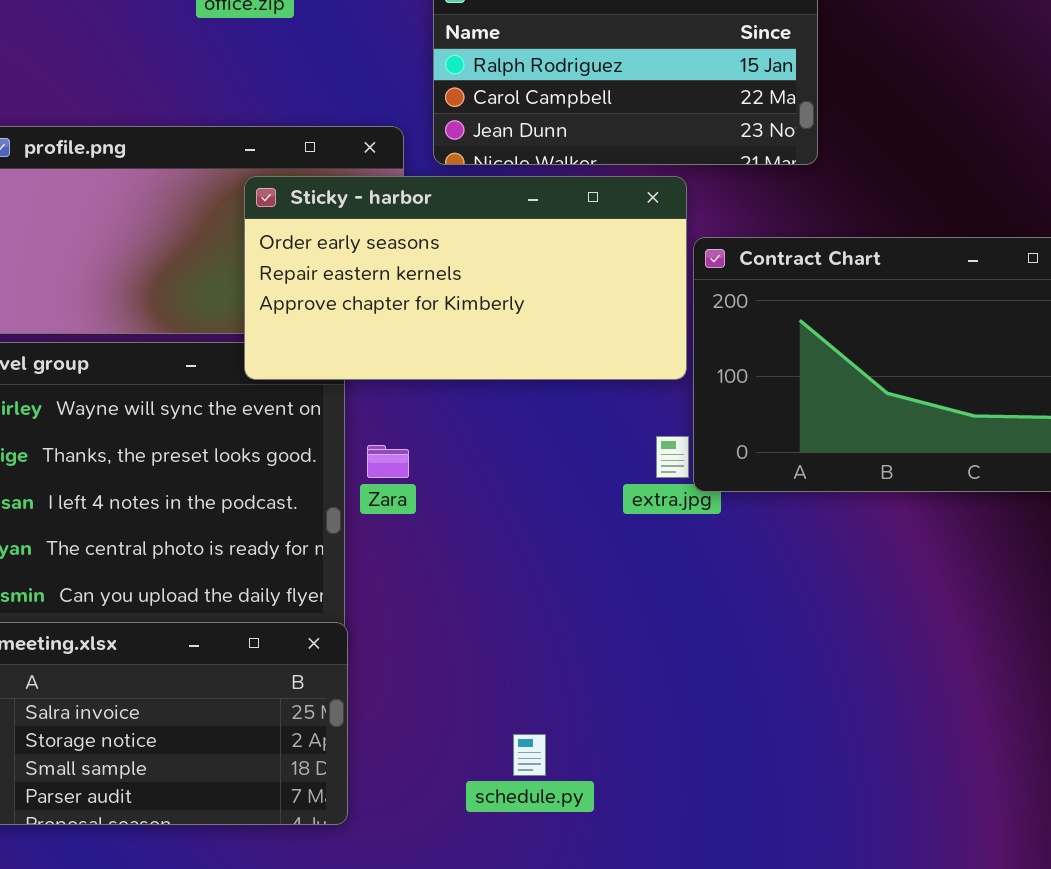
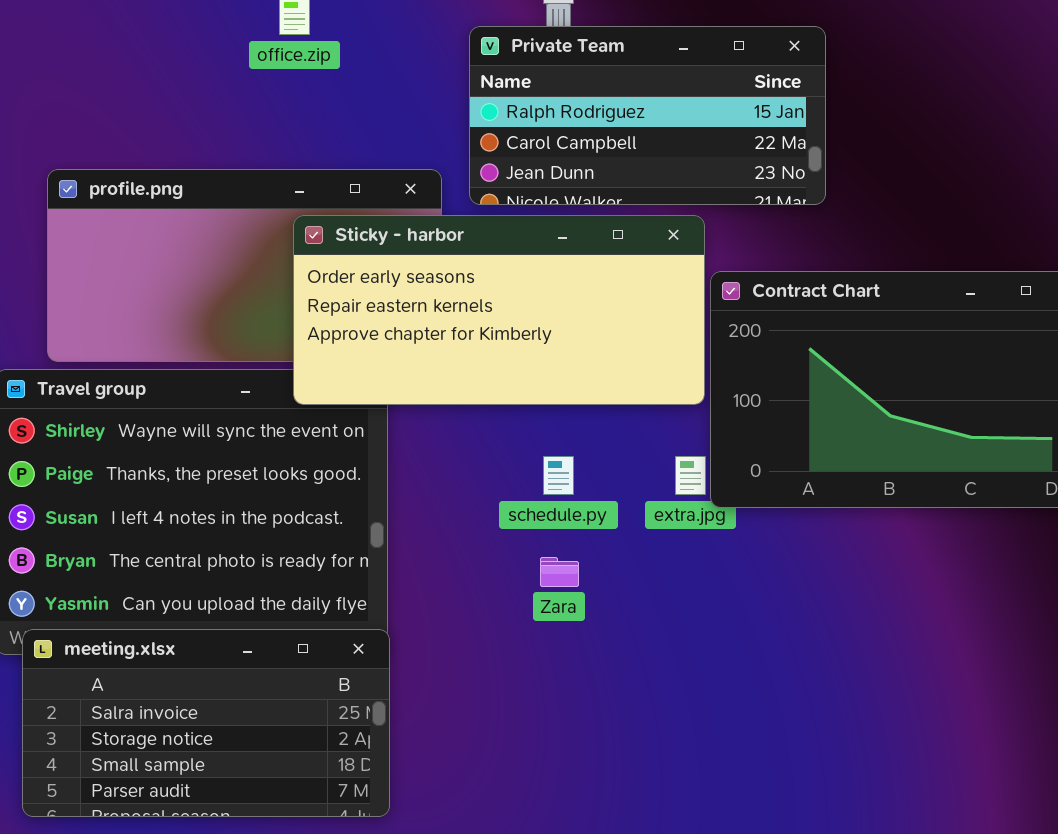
Zara: [367,445,409,478] -> [540,557,579,587], moved
schedule.py: [513,734,546,776] -> [543,456,574,495], moved

